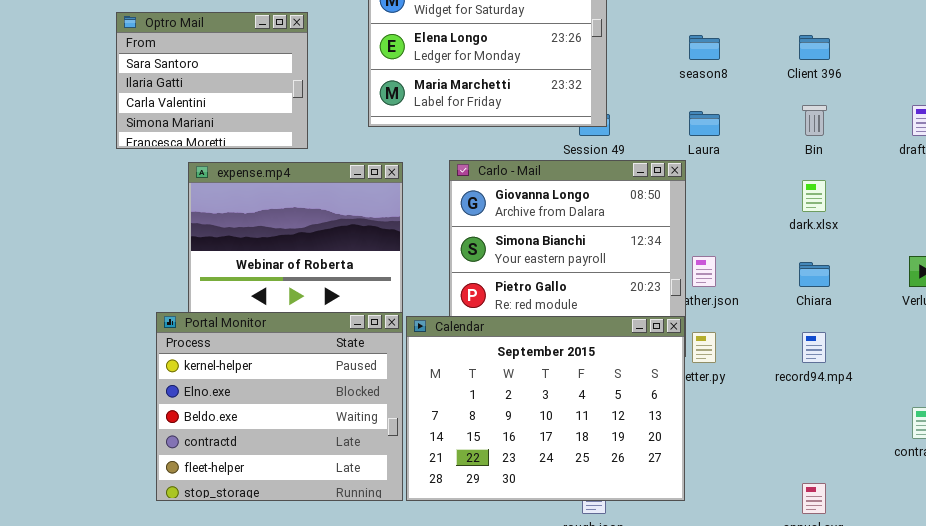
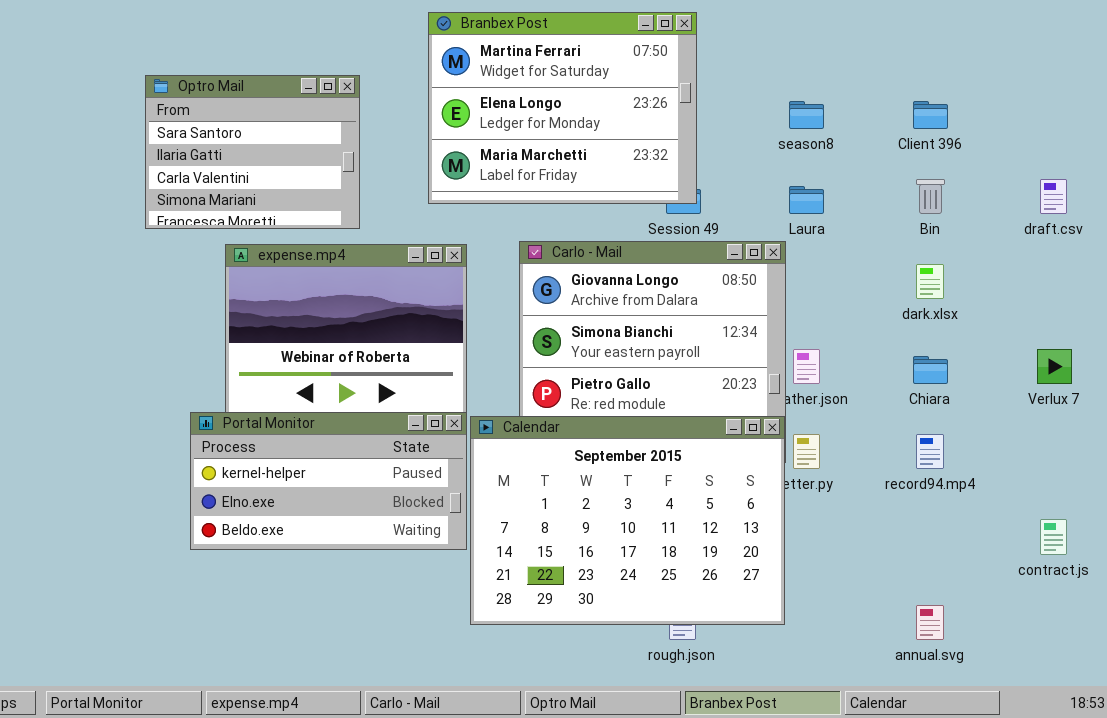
Portal Monitor: [156,312,403,501] -> [190,412,467,550], resized

